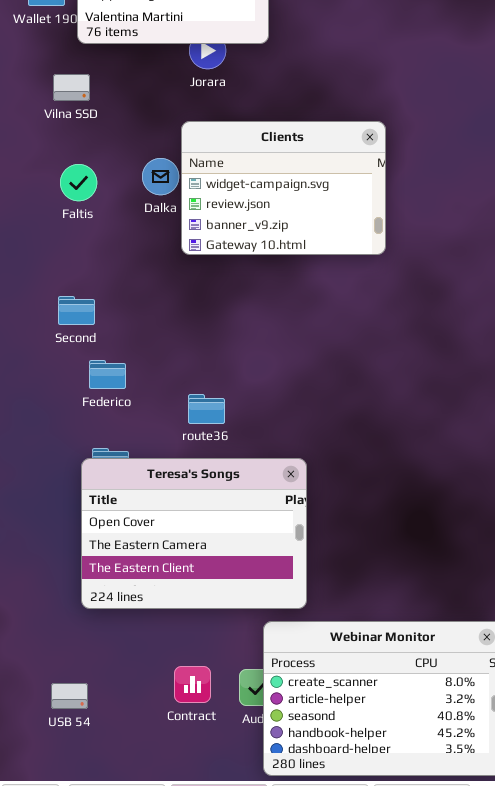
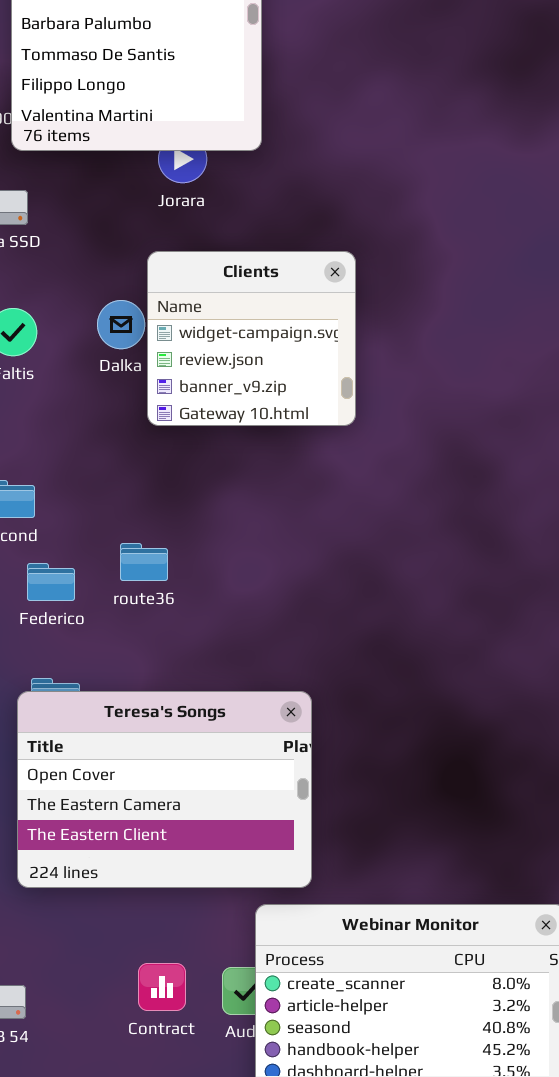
Clients: [181,121,386,255] -> [147,251,356,426], resized
route36: [188,394,225,424] -> [120,543,168,581], moved

